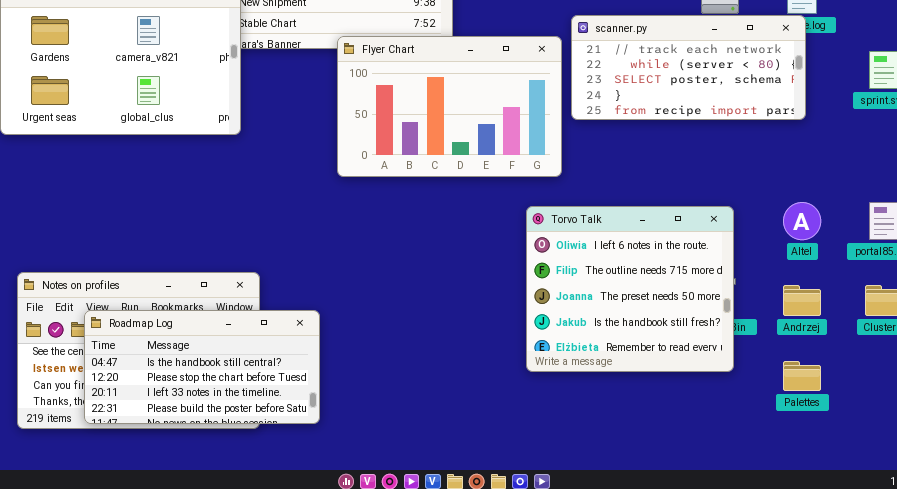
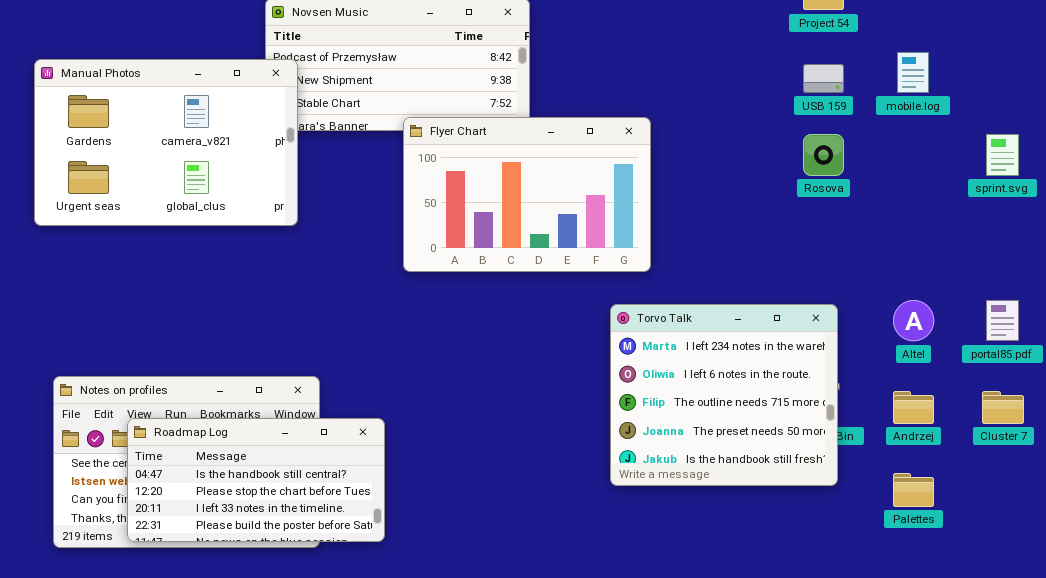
scanner.py: [571,15,806,120] -> none, closed
Torvo Talk: [526,206,734,372] -> [610,304,838,486], scrolled up 1 row

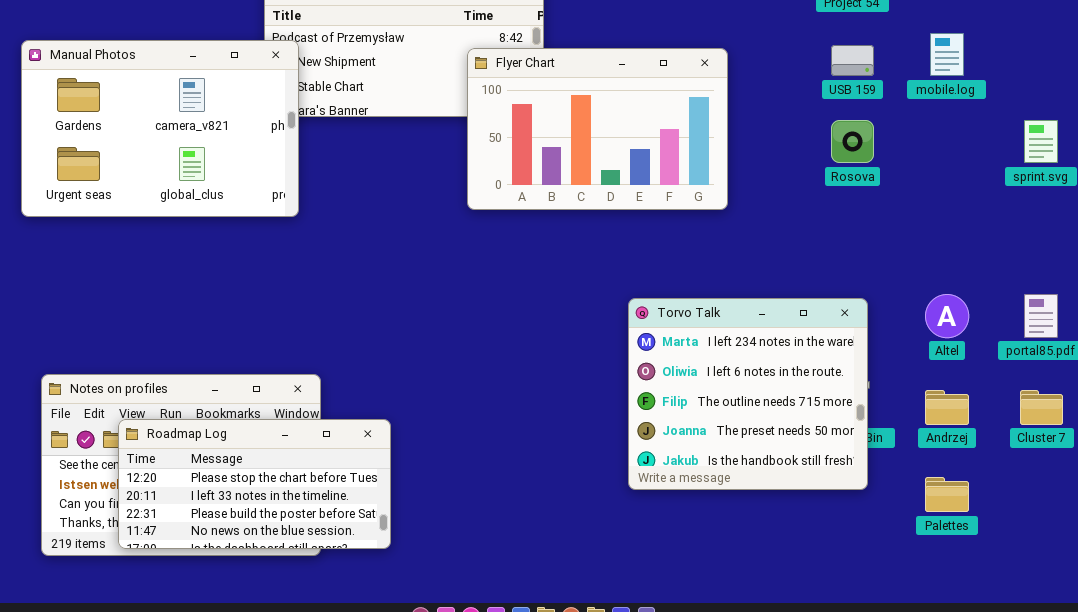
Flyer Chart: [403,117,651,272] -> [467,48,728,210], moved
Roadmap Log: [127,418,385,542] -> [118,419,391,549], scrolled down 1 row

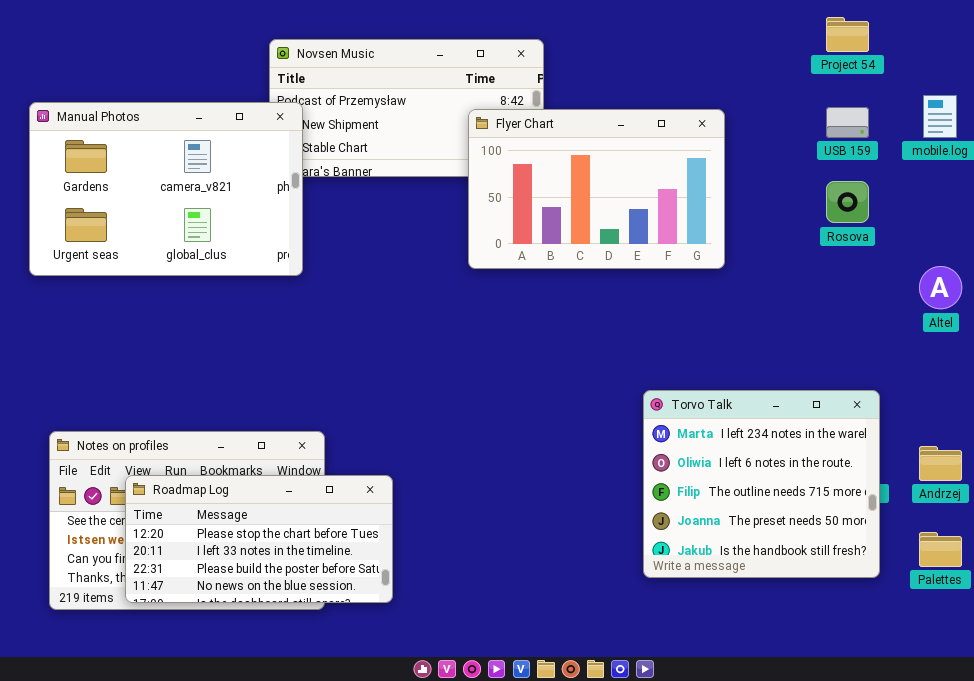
Altel: [925,294,969,338] -> [919,266,962,309], moved
Torvo Talk: [628,298,868,490] -> [643,390,880,578], moved

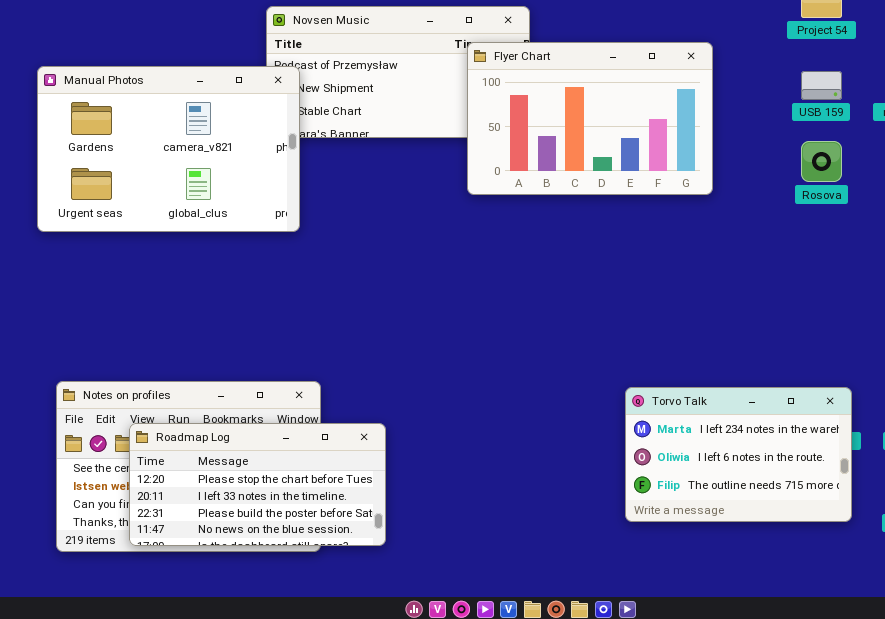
Flyer Chart: [468,109,725,269] -> [467,42,713,195], moved
Torvo Talk: [643,390,880,578] -> [625,387,852,522], resized

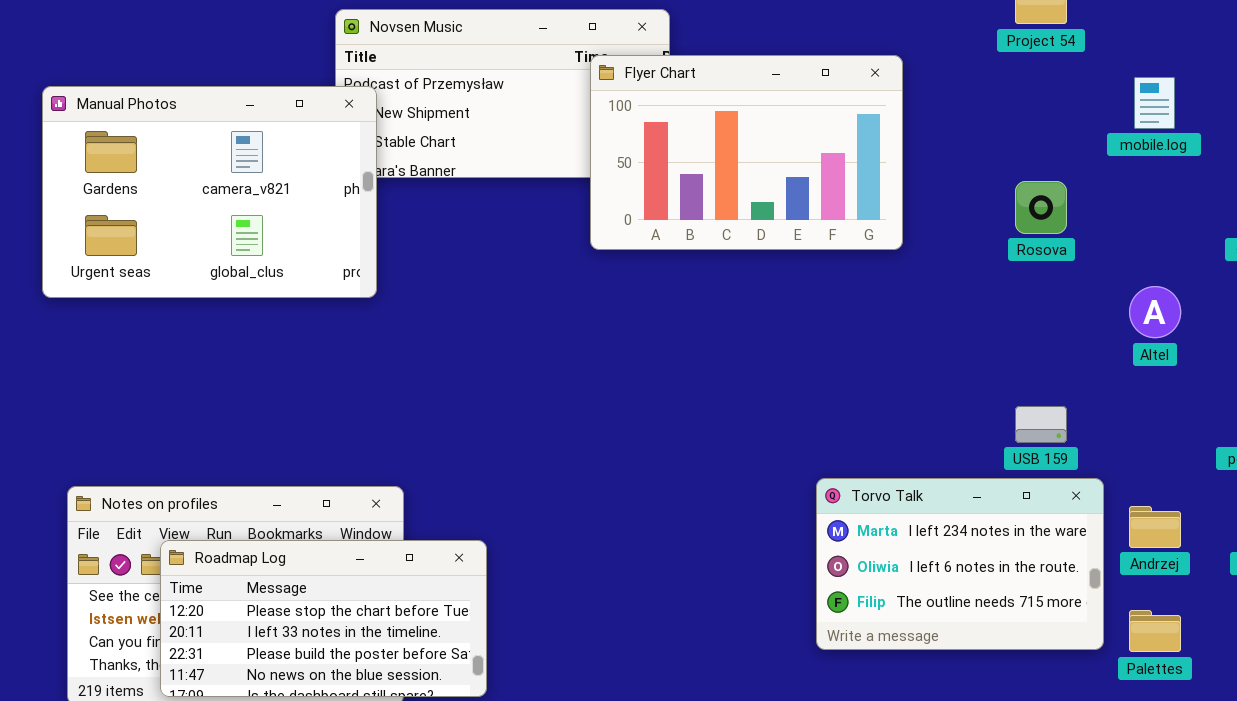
USB 159: [801,71,842,100] -> [1015,406,1067,443], moved
Torvo Talk: [625,387,852,522] -> [816,478,1104,650], moved

